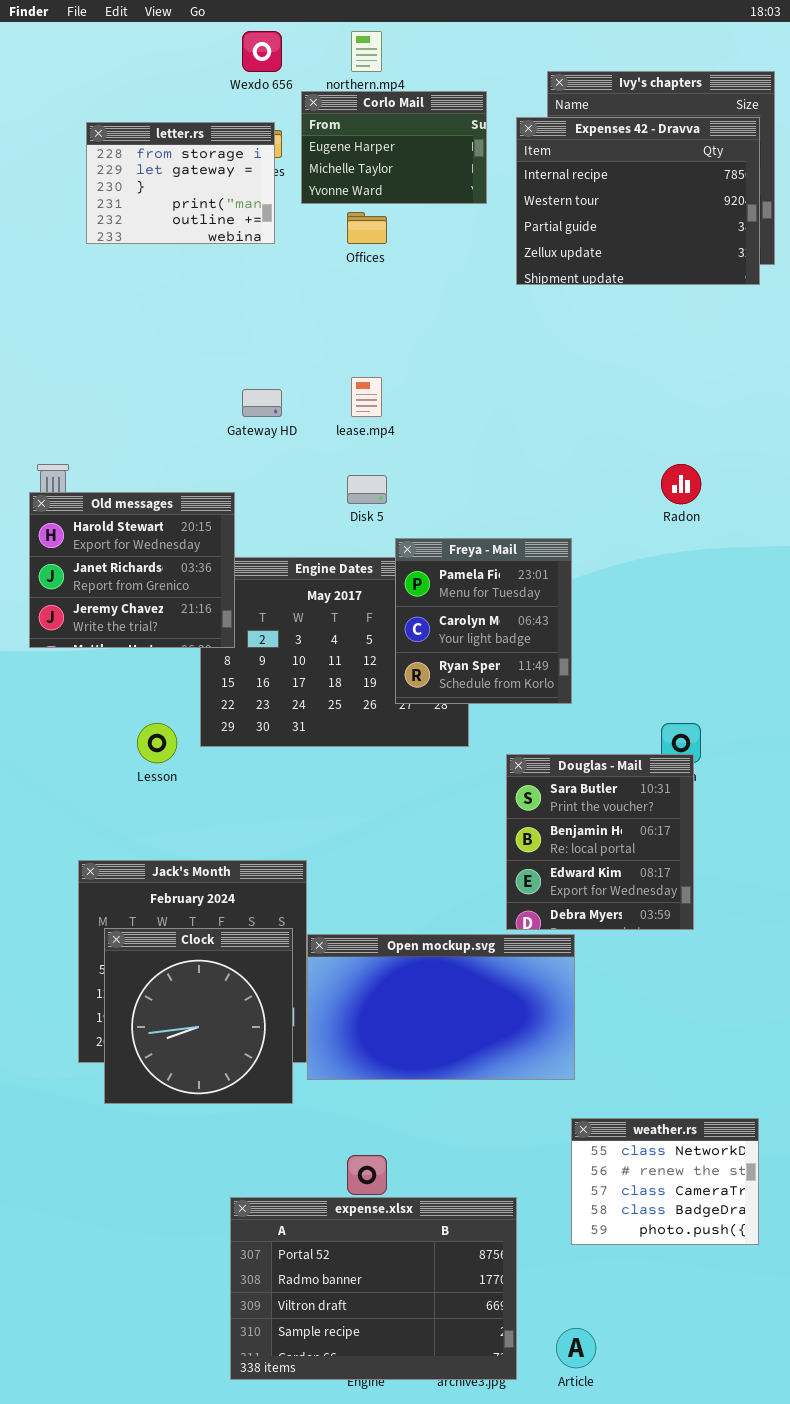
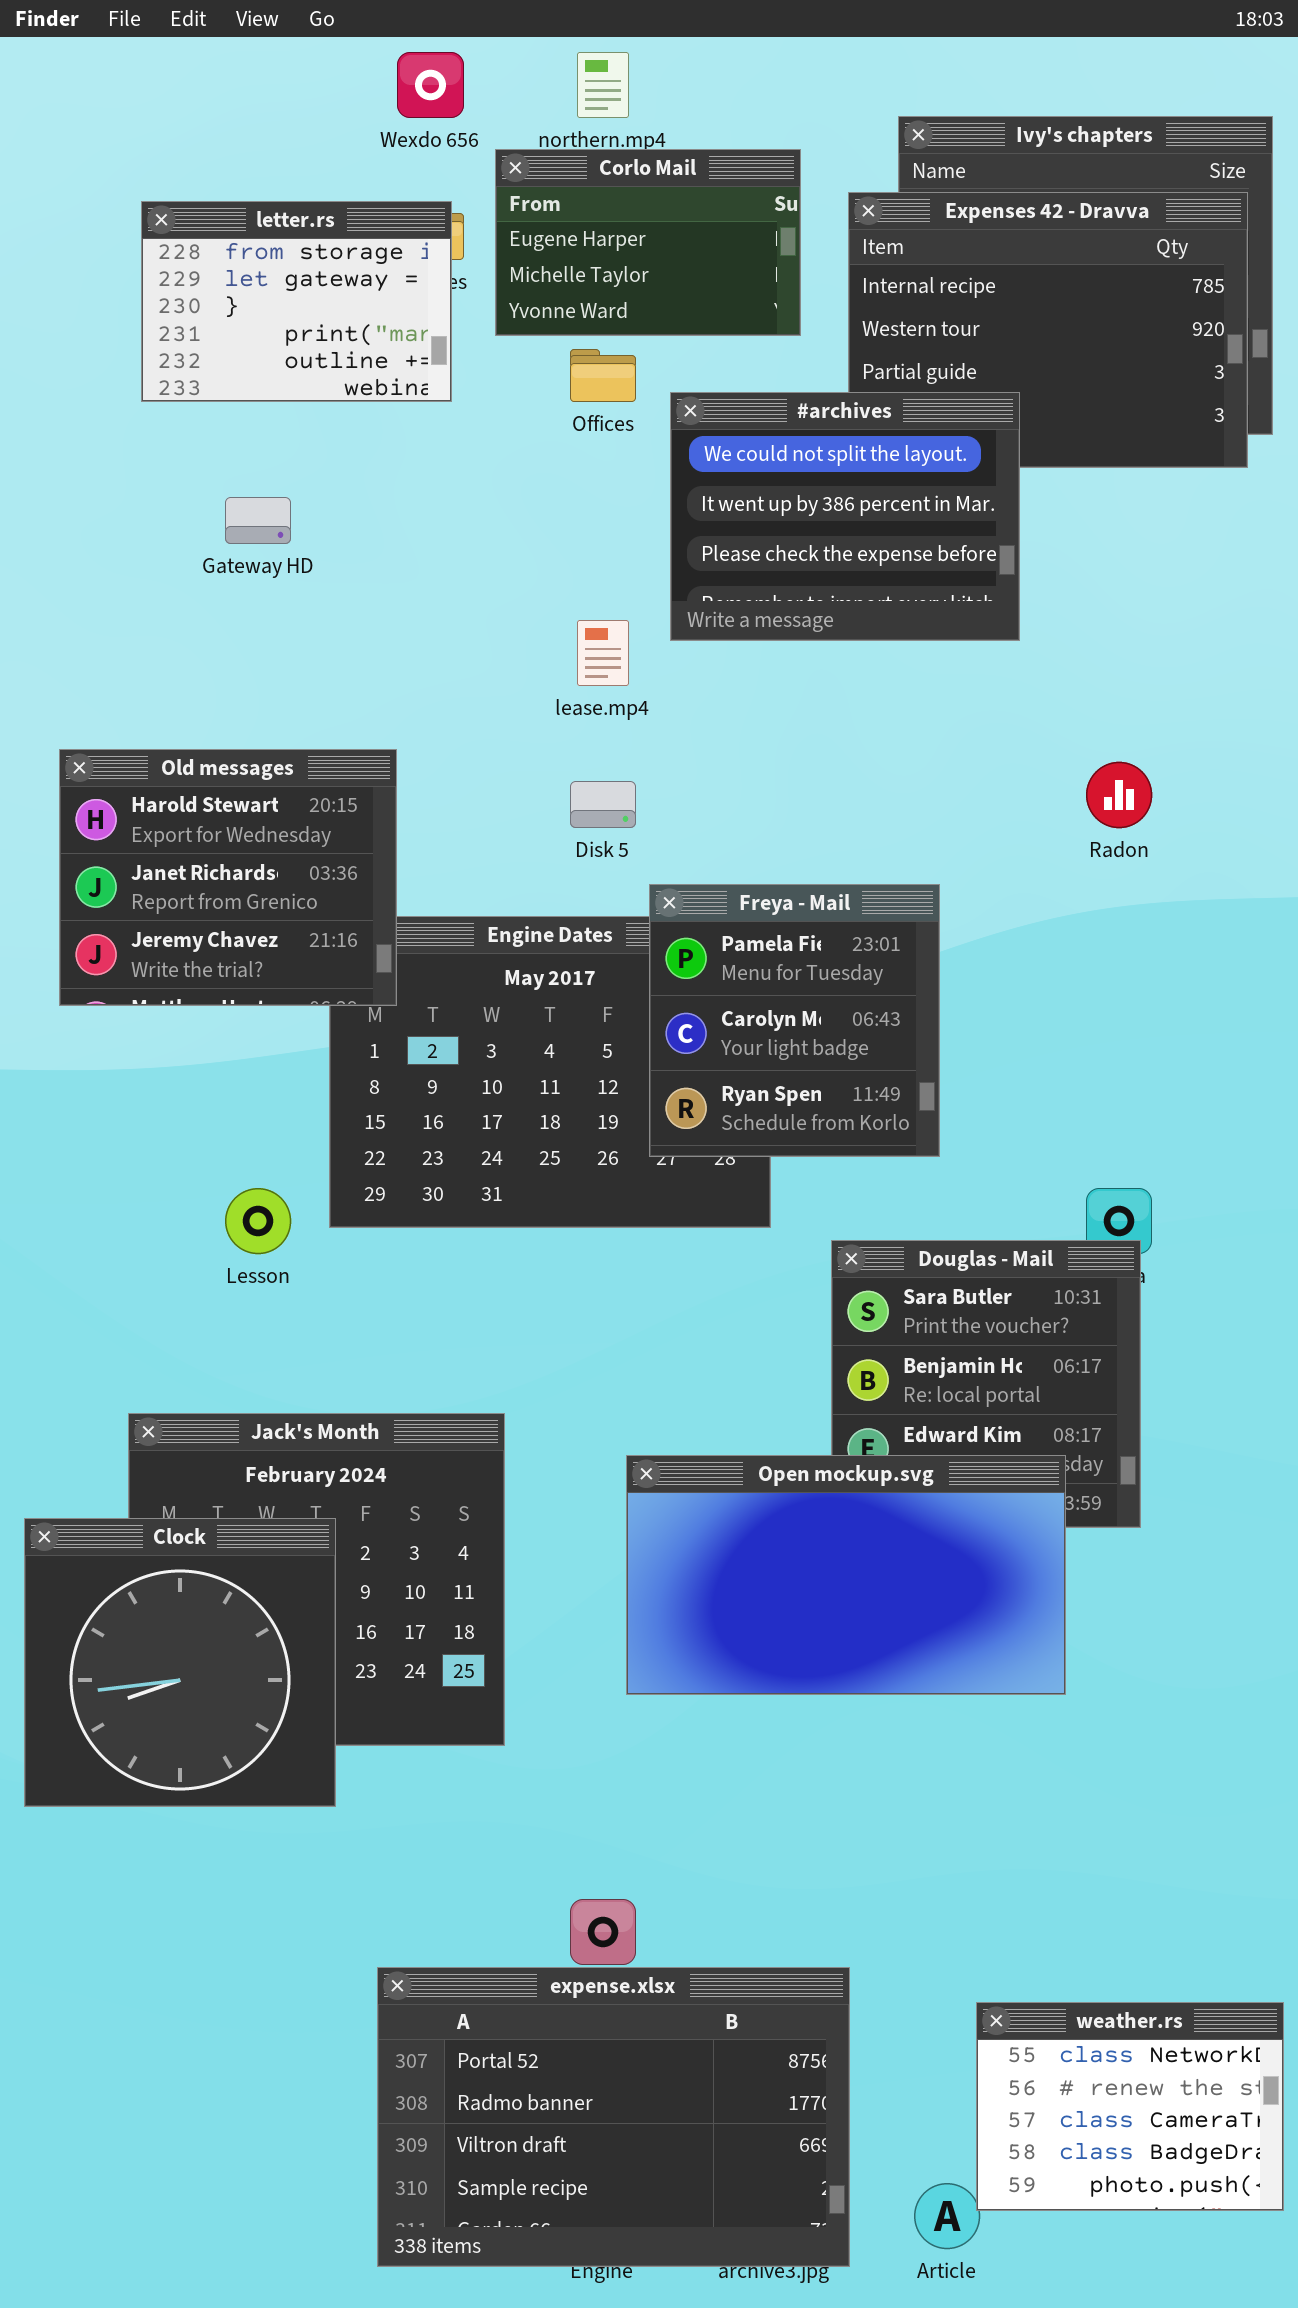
#archives: none -> [670,392,1020,641], opened
Gateway HD: [242,389,282,417] -> [225,497,291,544], moved
Old messages: [29,492,235,648] -> [59,749,397,1006], moved
Clock: [104,928,293,1104] -> [24,1518,336,1807], moved
Open mockup.svg: [307,934,575,1080] -> [626,1455,1066,1695], moved
weather.rs: [571,1118,759,1245] -> [976,2002,1284,2211], moved

